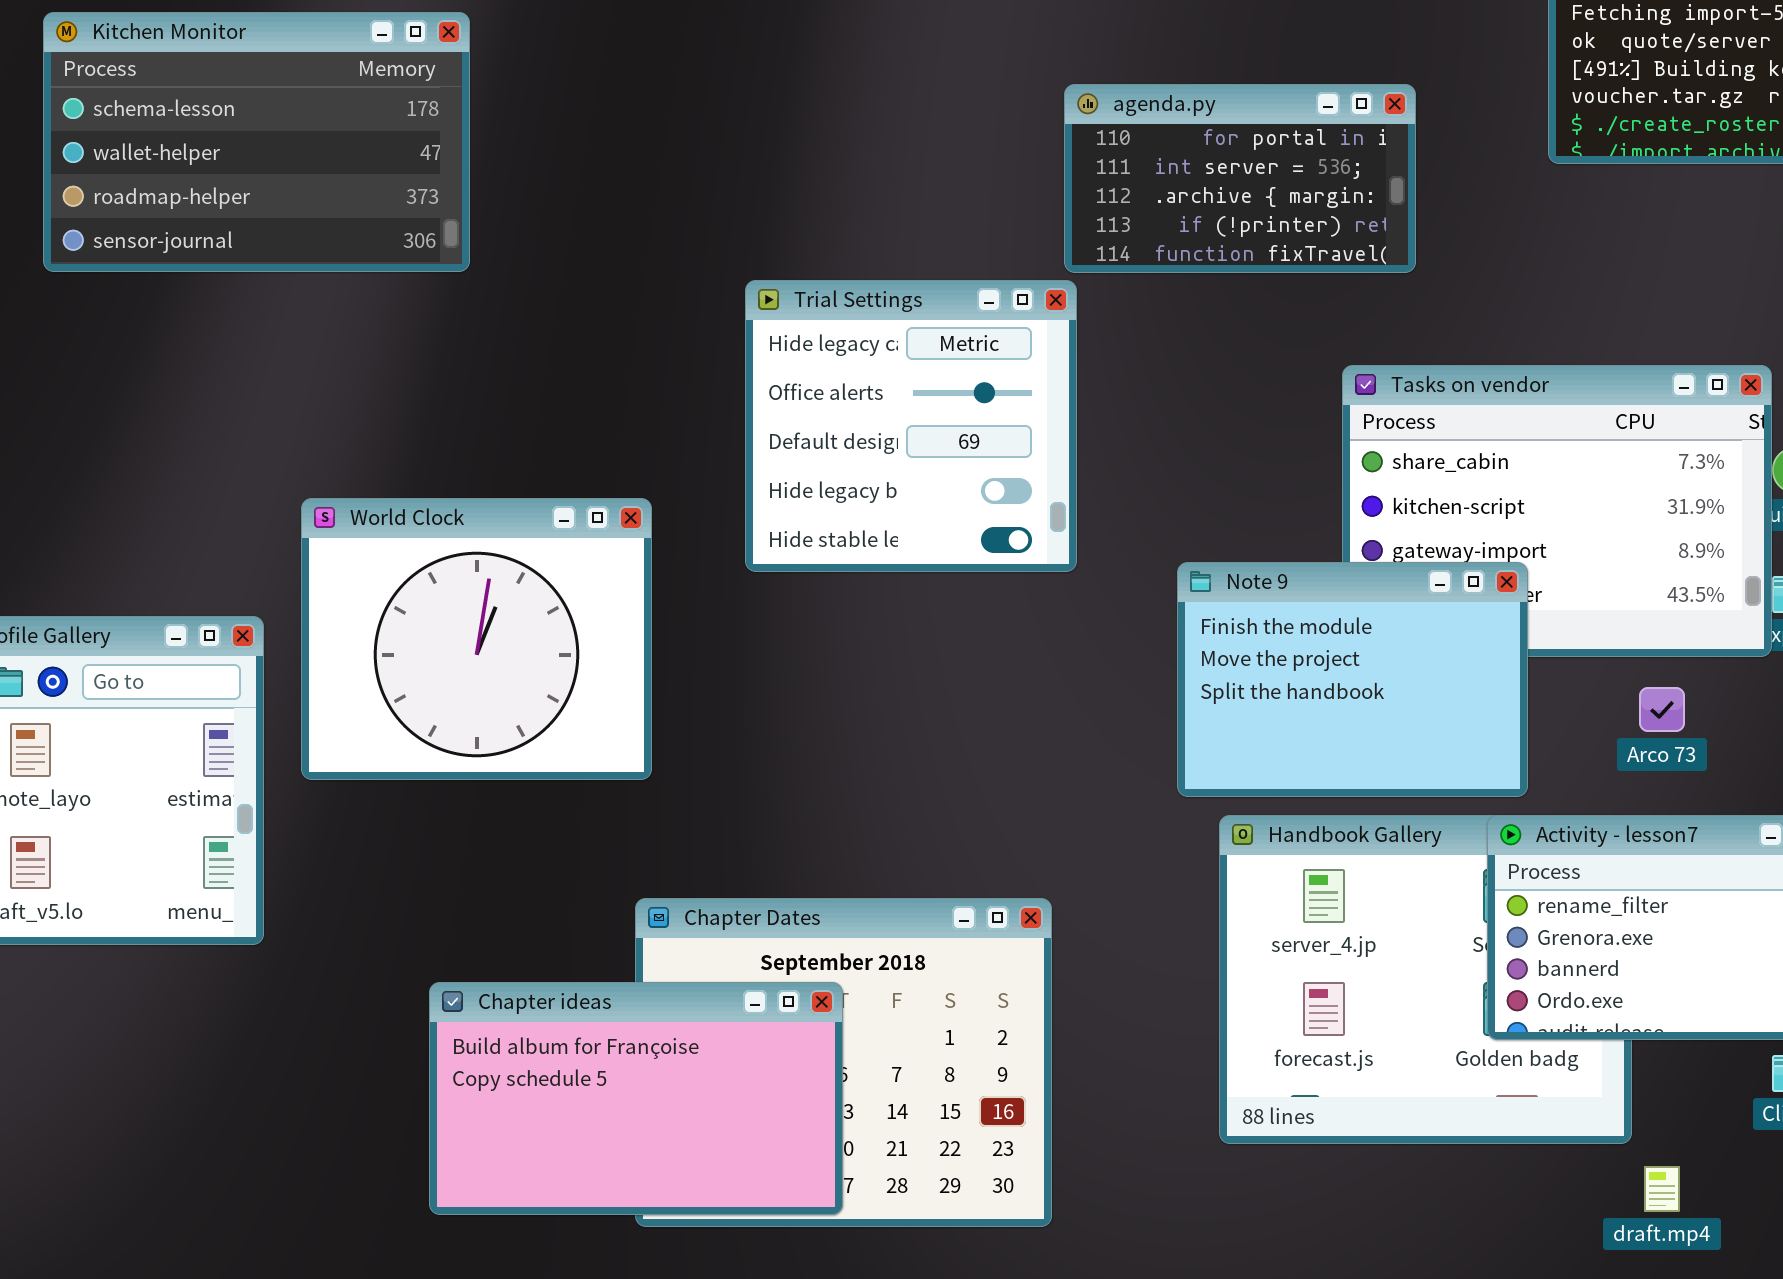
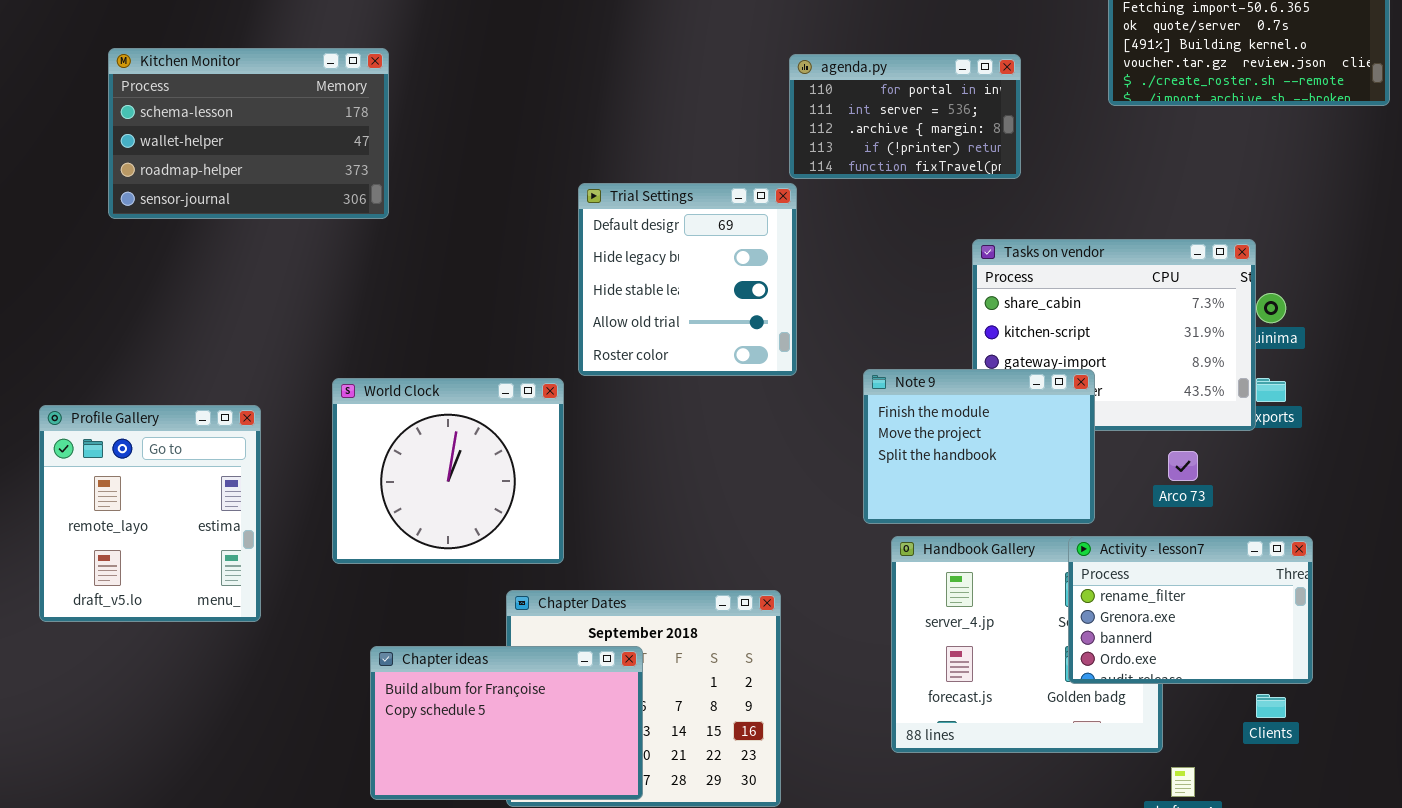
Kitchen Monitor: [43,12,470,272] -> [108,48,389,219], moved
Trial Settings: [745,280,1077,572] -> [578,183,797,376], scrolled down 2 rows
World Clock: [301,498,652,780] -> [332,378,564,564], moved

